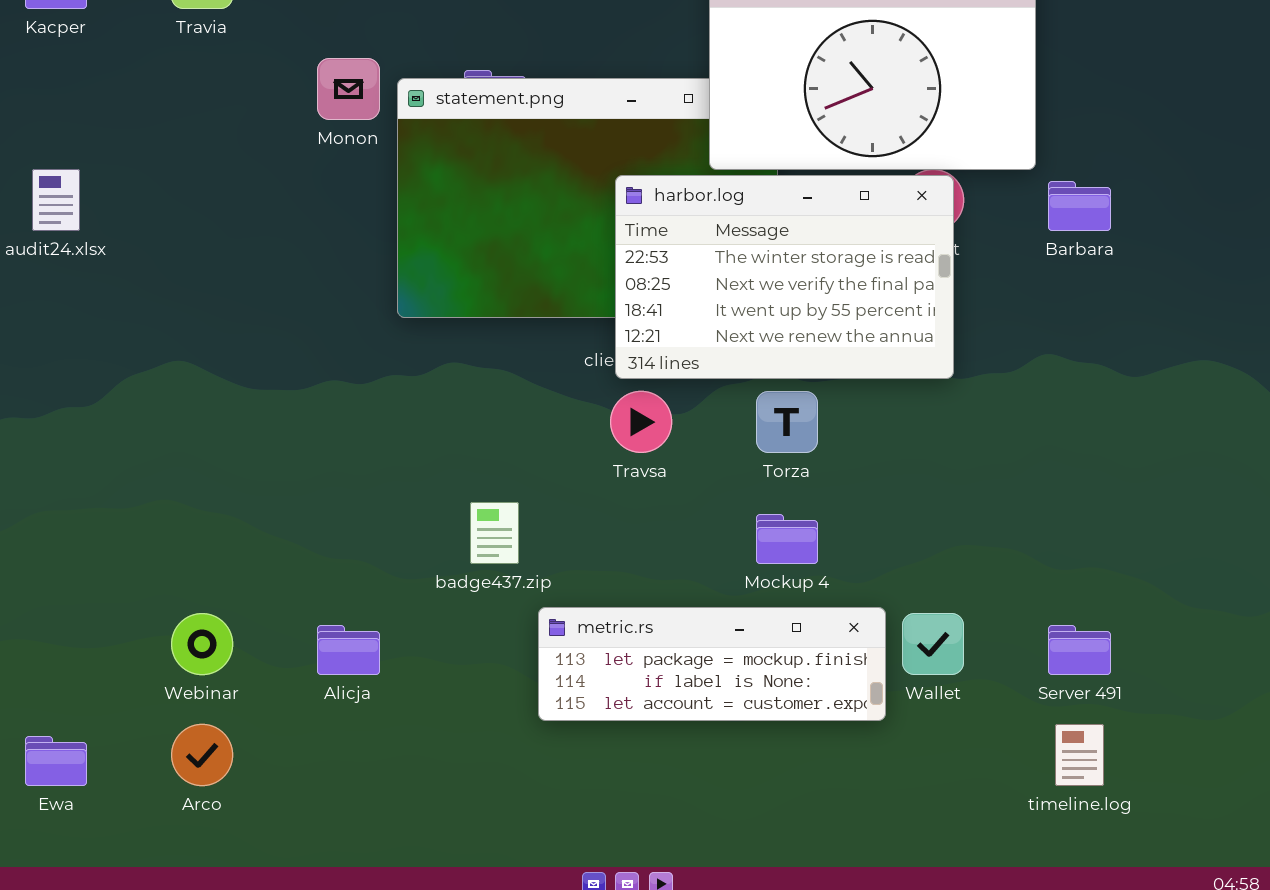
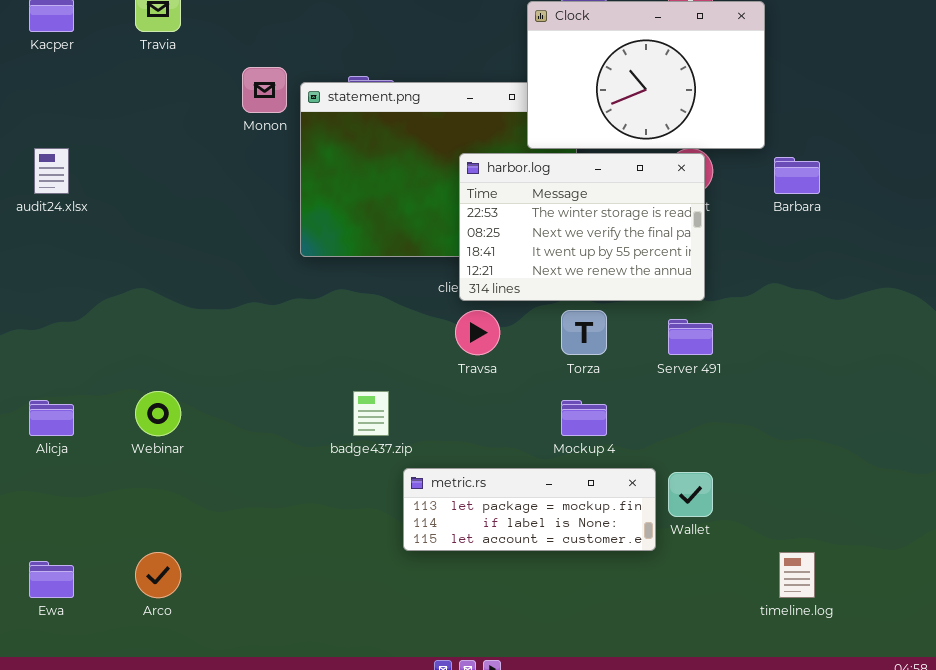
Webinar: [171,613,233,675] -> [135,391,181,436], moved
Alicja: [317,625,380,675] -> [29,400,74,436], moved
Server 491: [1048,625,1111,675] -> [668,319,713,355], moved

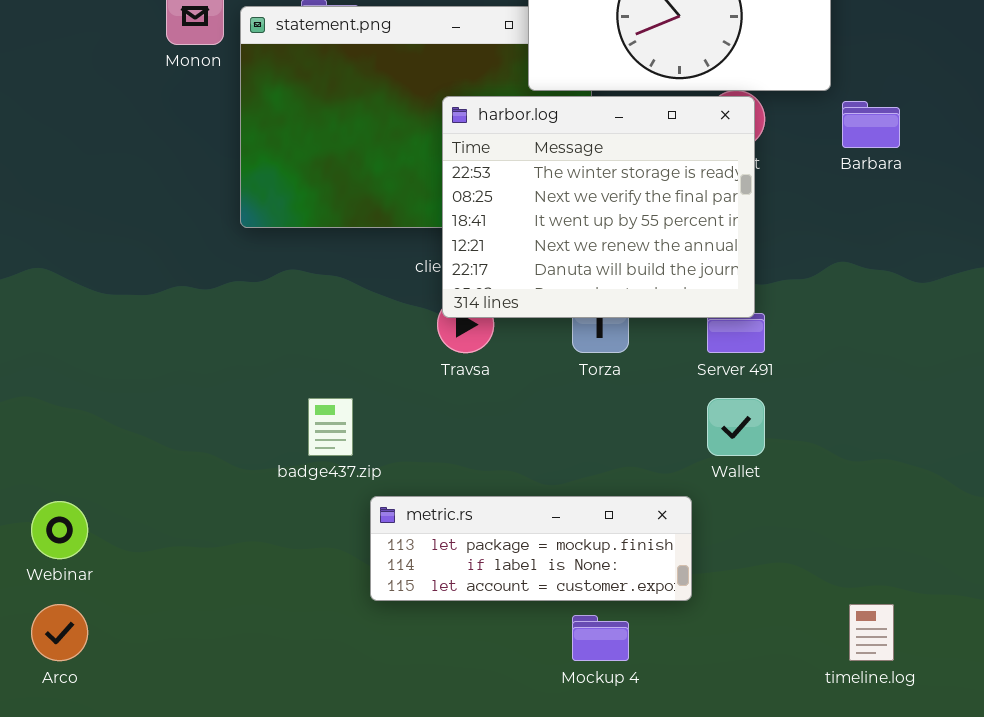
harbor.log: [459,153,705,301] -> [442,96,755,318], resized
Webinar: [135,391,181,436] -> [31,501,88,559], moved
Mockup 4: [561,400,607,436] -> [572,615,629,661], moved
Wallet: [668,472,713,517] -> [707,398,765,456], moved

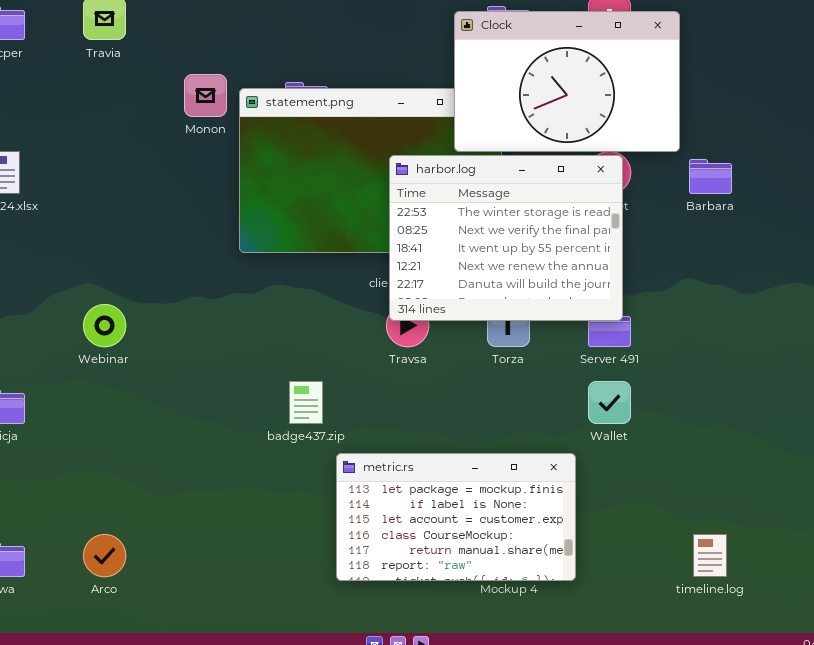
metric.rs: [370,496,692,601] -> [336,453,576,581], resized
Webinar: [31,501,88,559] -> [83,304,126,347], moved

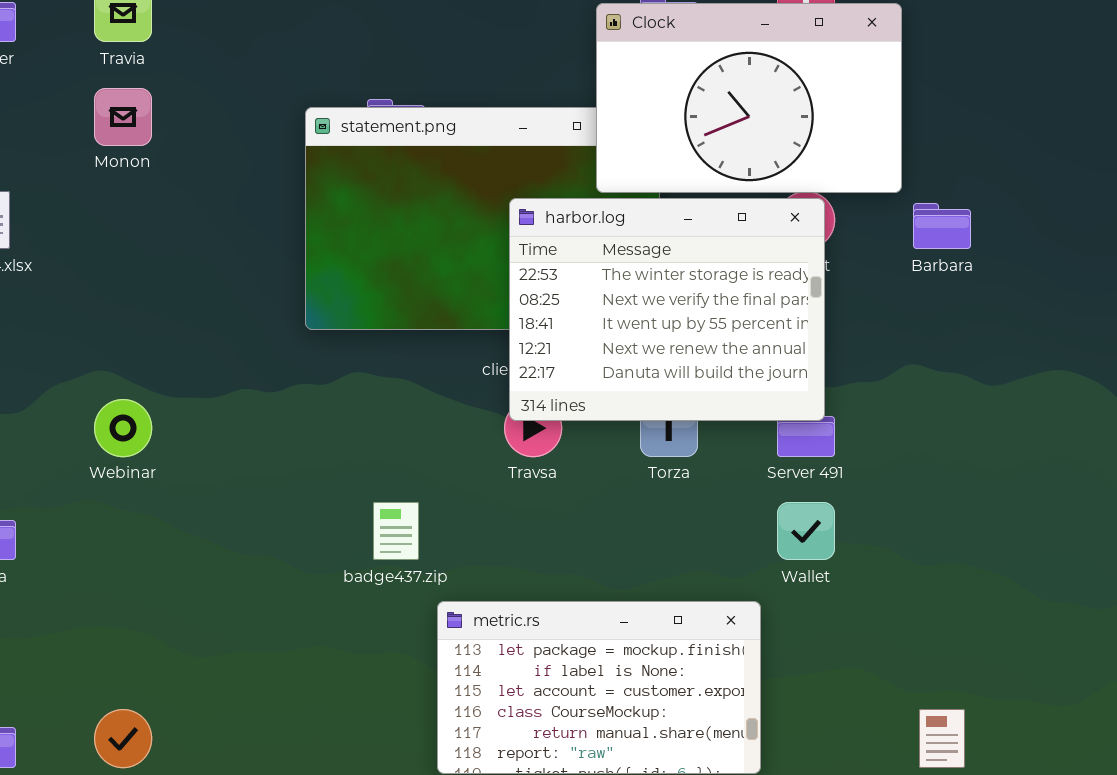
Monon: [184,74,227,117] -> [94,88,152,146], moved

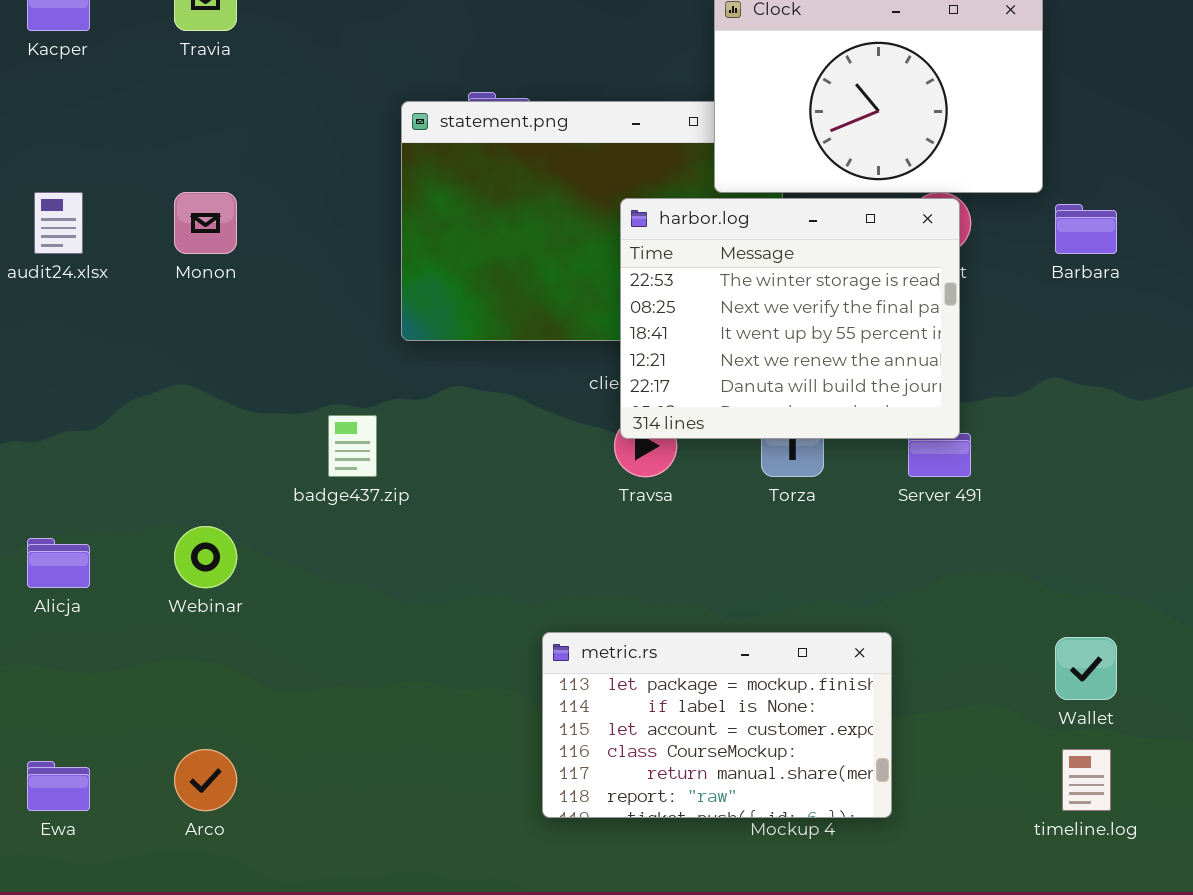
Monon: [94,88,152,146] -> [174,192,237,254], moved
Webinar: [94,399,152,457] -> [174,526,237,588], moved
badge437.zip: [373,502,419,560] -> [328,415,377,477], moved
Wallet: [777,502,835,560] -> [1055,637,1117,700], moved

